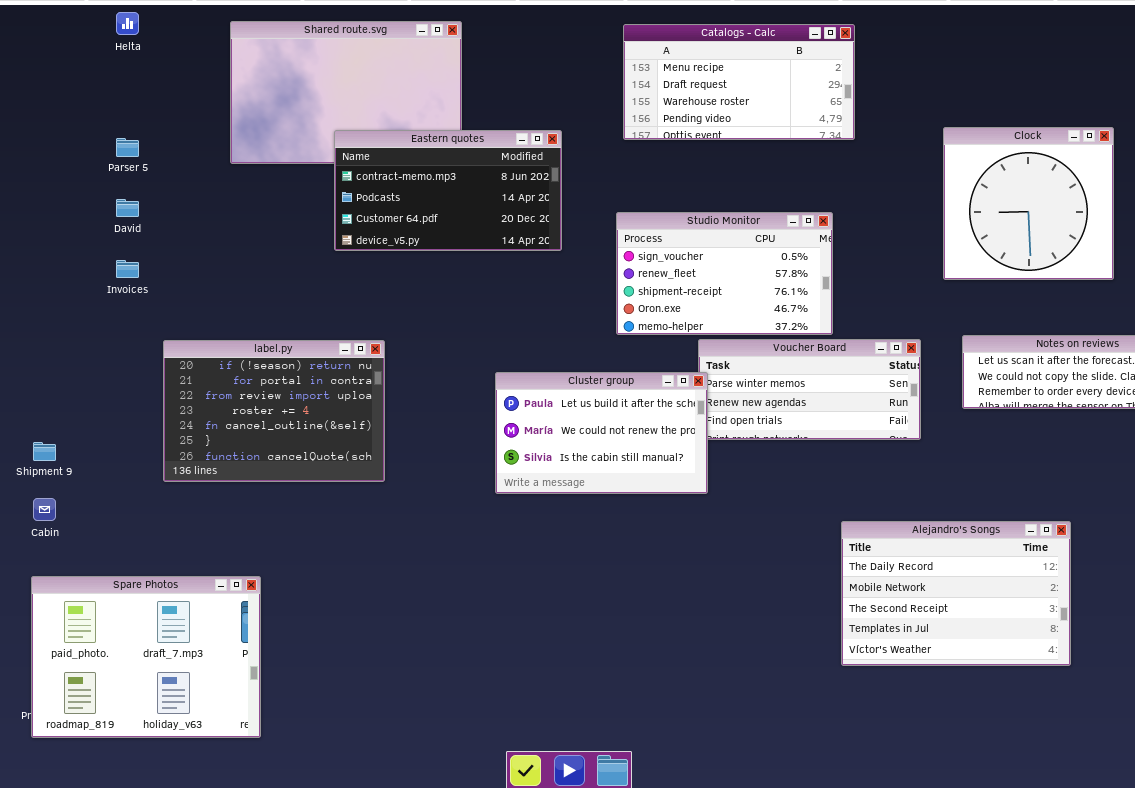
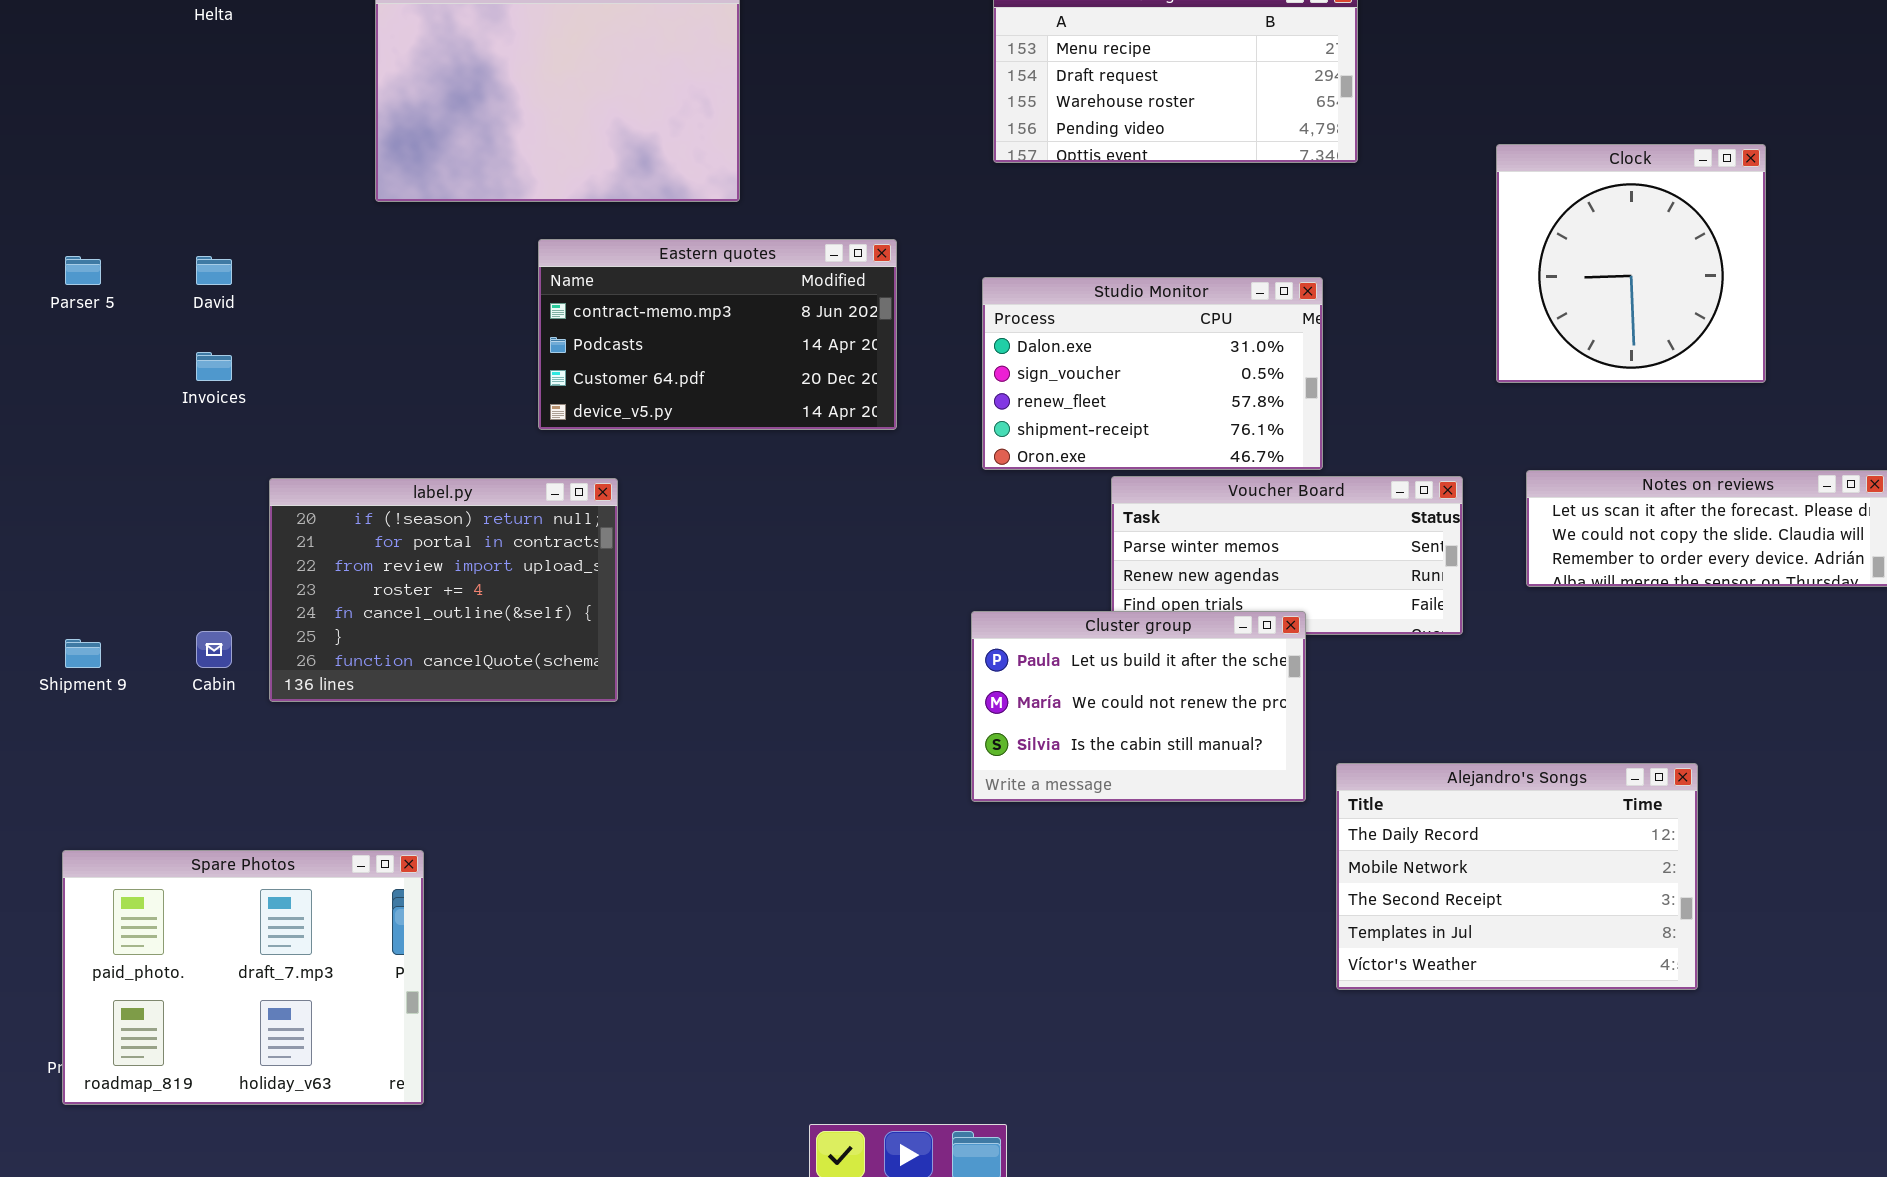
Eastern quotes: [334,130,562,251] -> [538,239,897,430], moved
Parser 5: [116,138,139,157] -> [65,256,101,285], moved
Studio Monitor: [616,212,833,335] -> [982,277,1323,470], scrolled up 1 row
Cluster group: [495,372,708,494] -> [971,611,1306,802], moved
Cabin: [33,498,56,521] -> [196,631,232,668], moved

